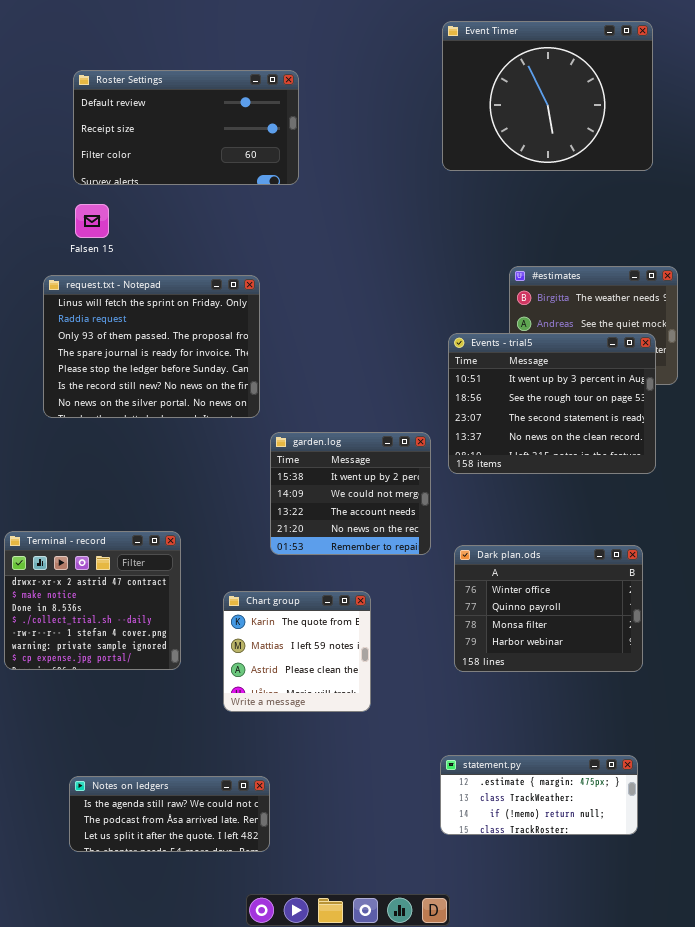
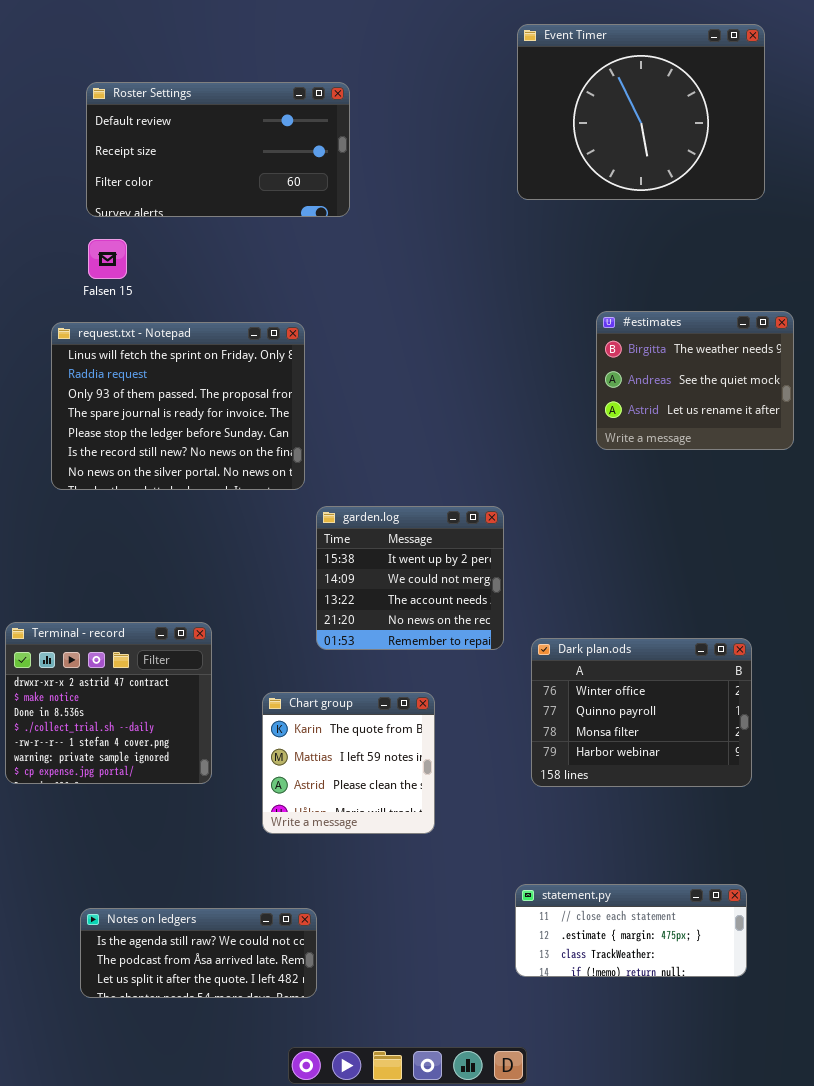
Events - trial5: [448,333,656,474] -> none, closed
statement.py: [440,755,638,835] -> [515,884,747,977], scrolled up 1 row

